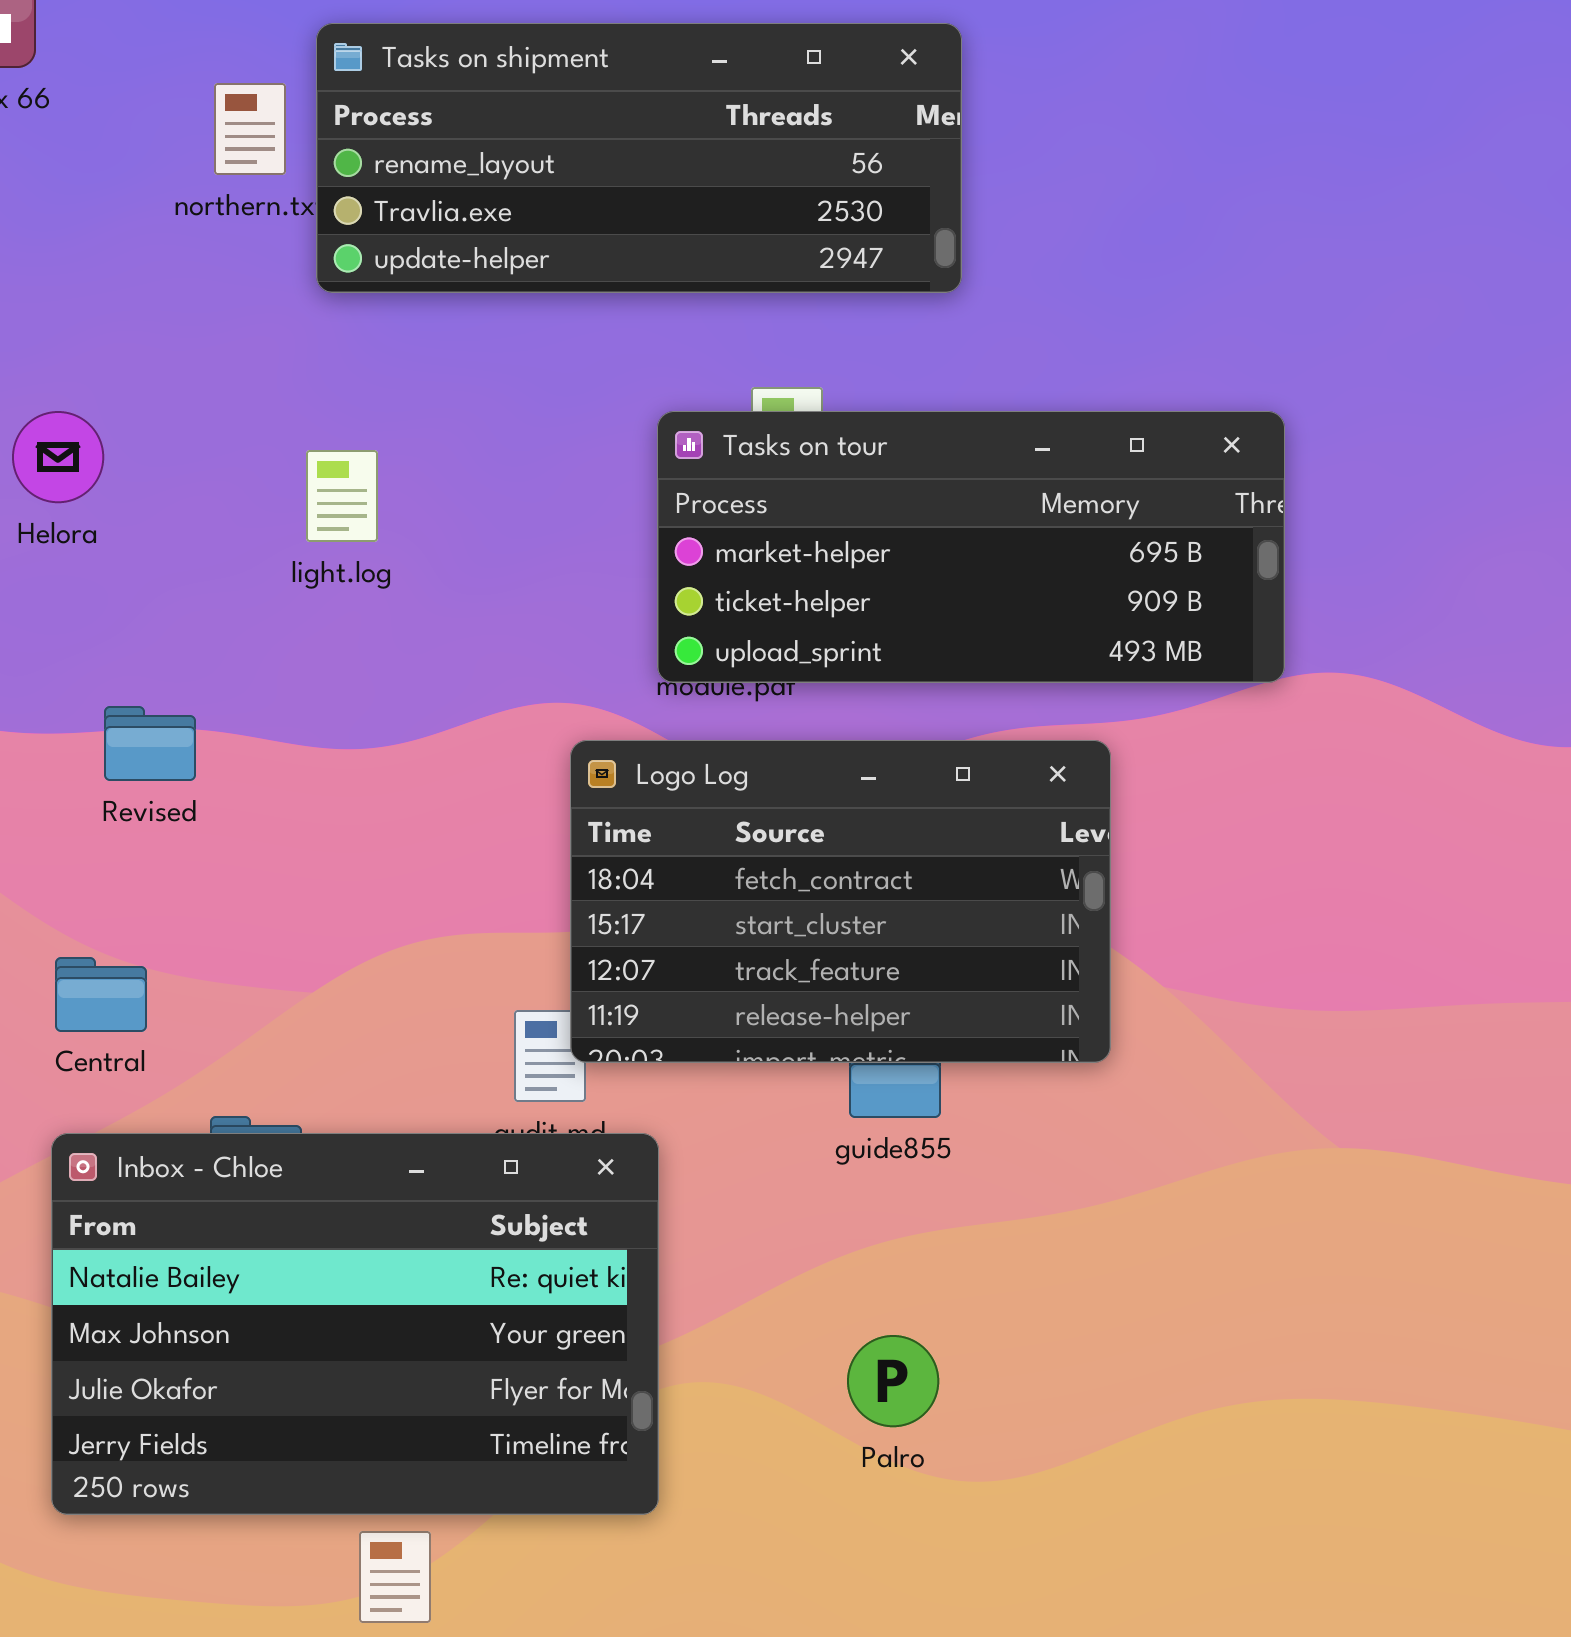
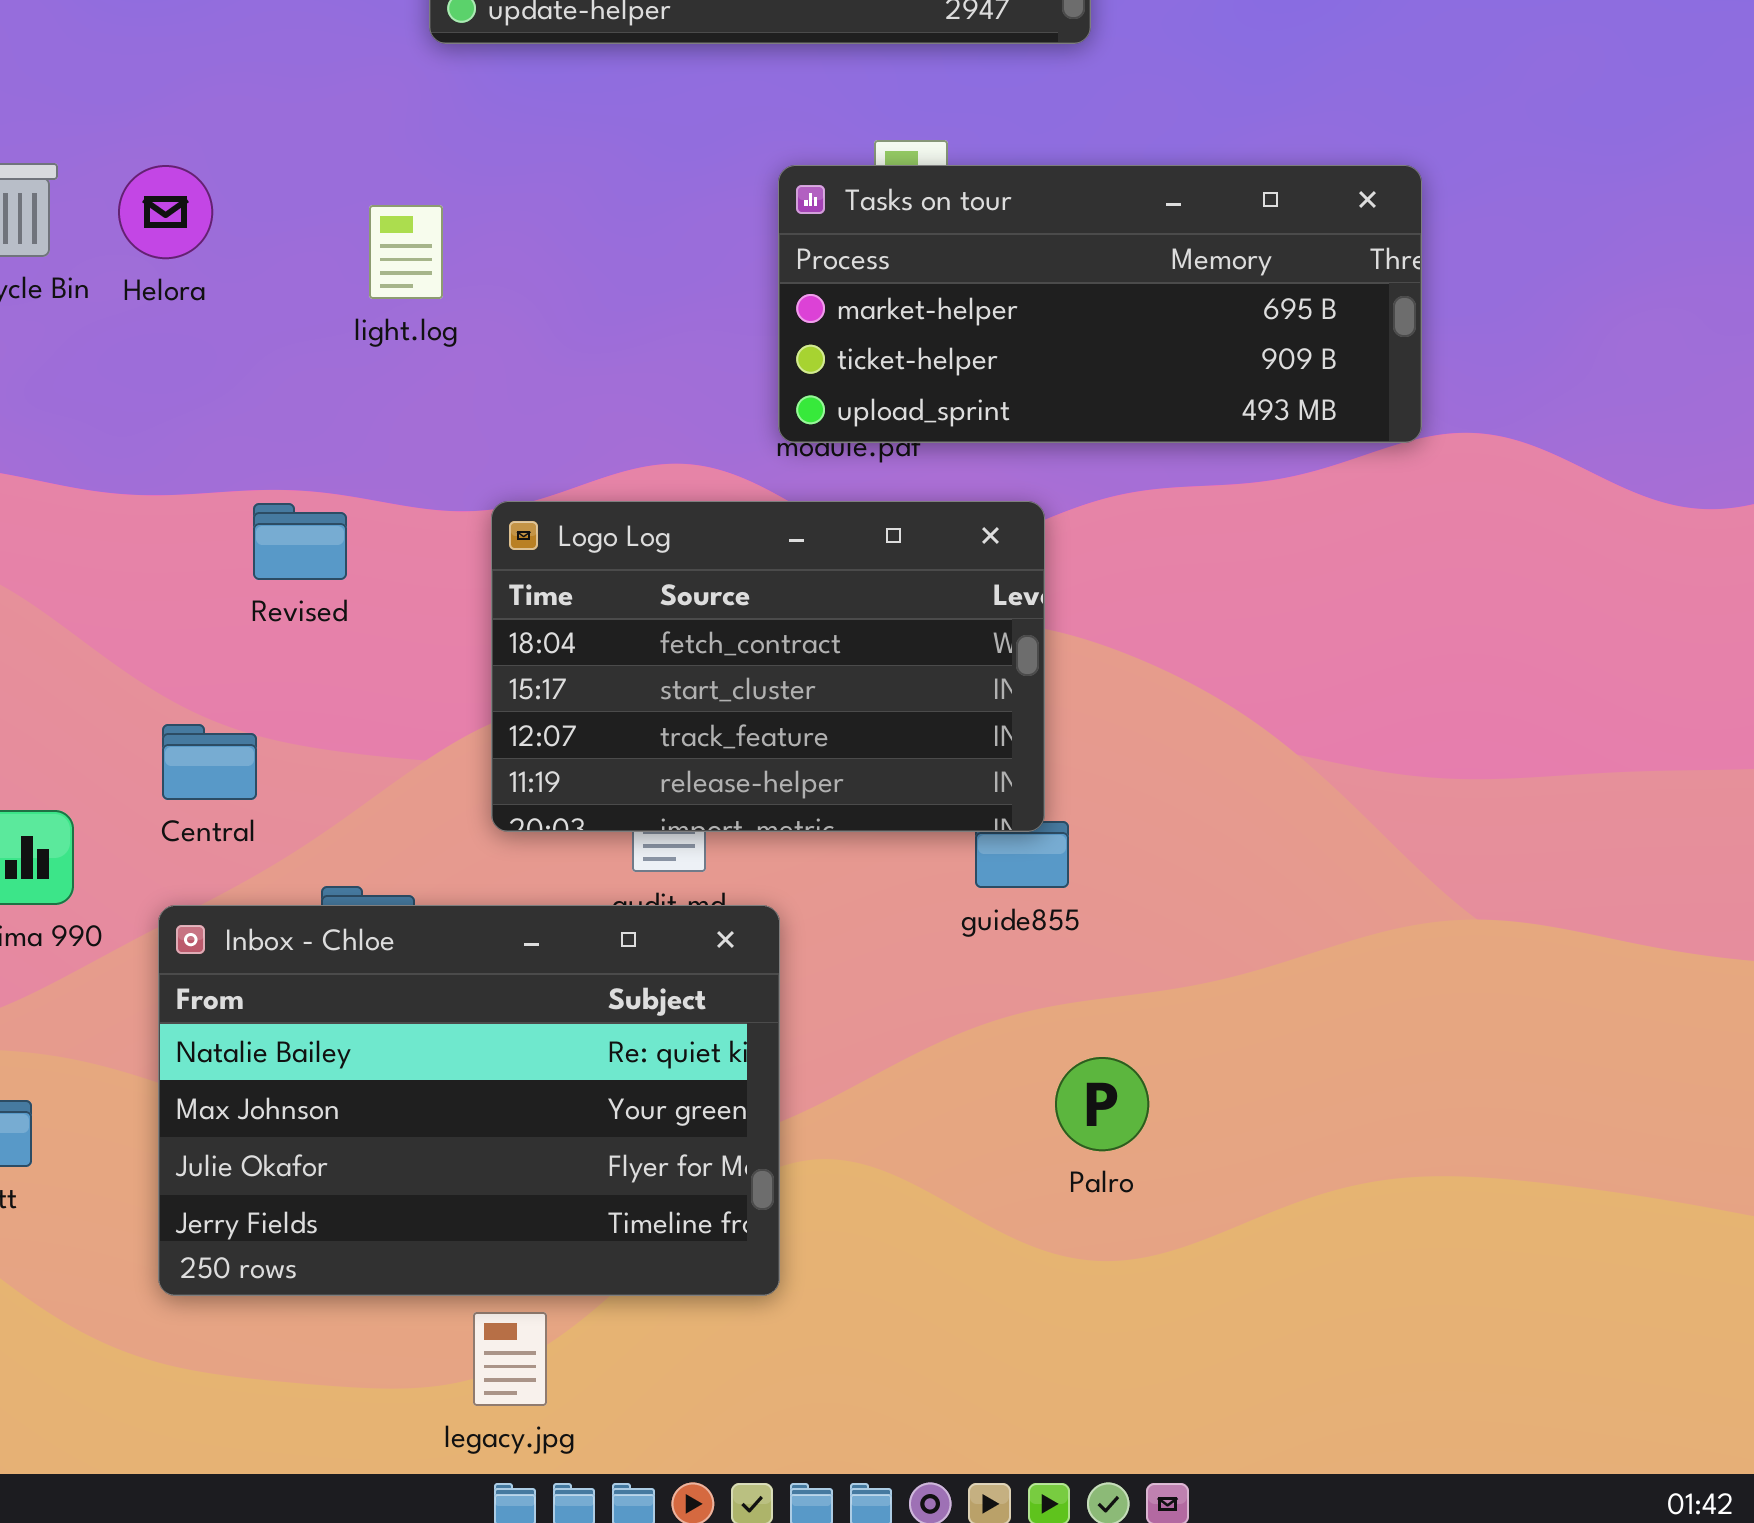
light.log: [306,450,378,542] -> [369,205,443,299], moved
Revised: [104,706,196,781] -> [253,503,347,580], moved
Logo Log: [570,740,1111,1063] -> [491,501,1045,832], moved
Palro: [847,1335,939,1427] -> [1055,1057,1149,1151], moved

